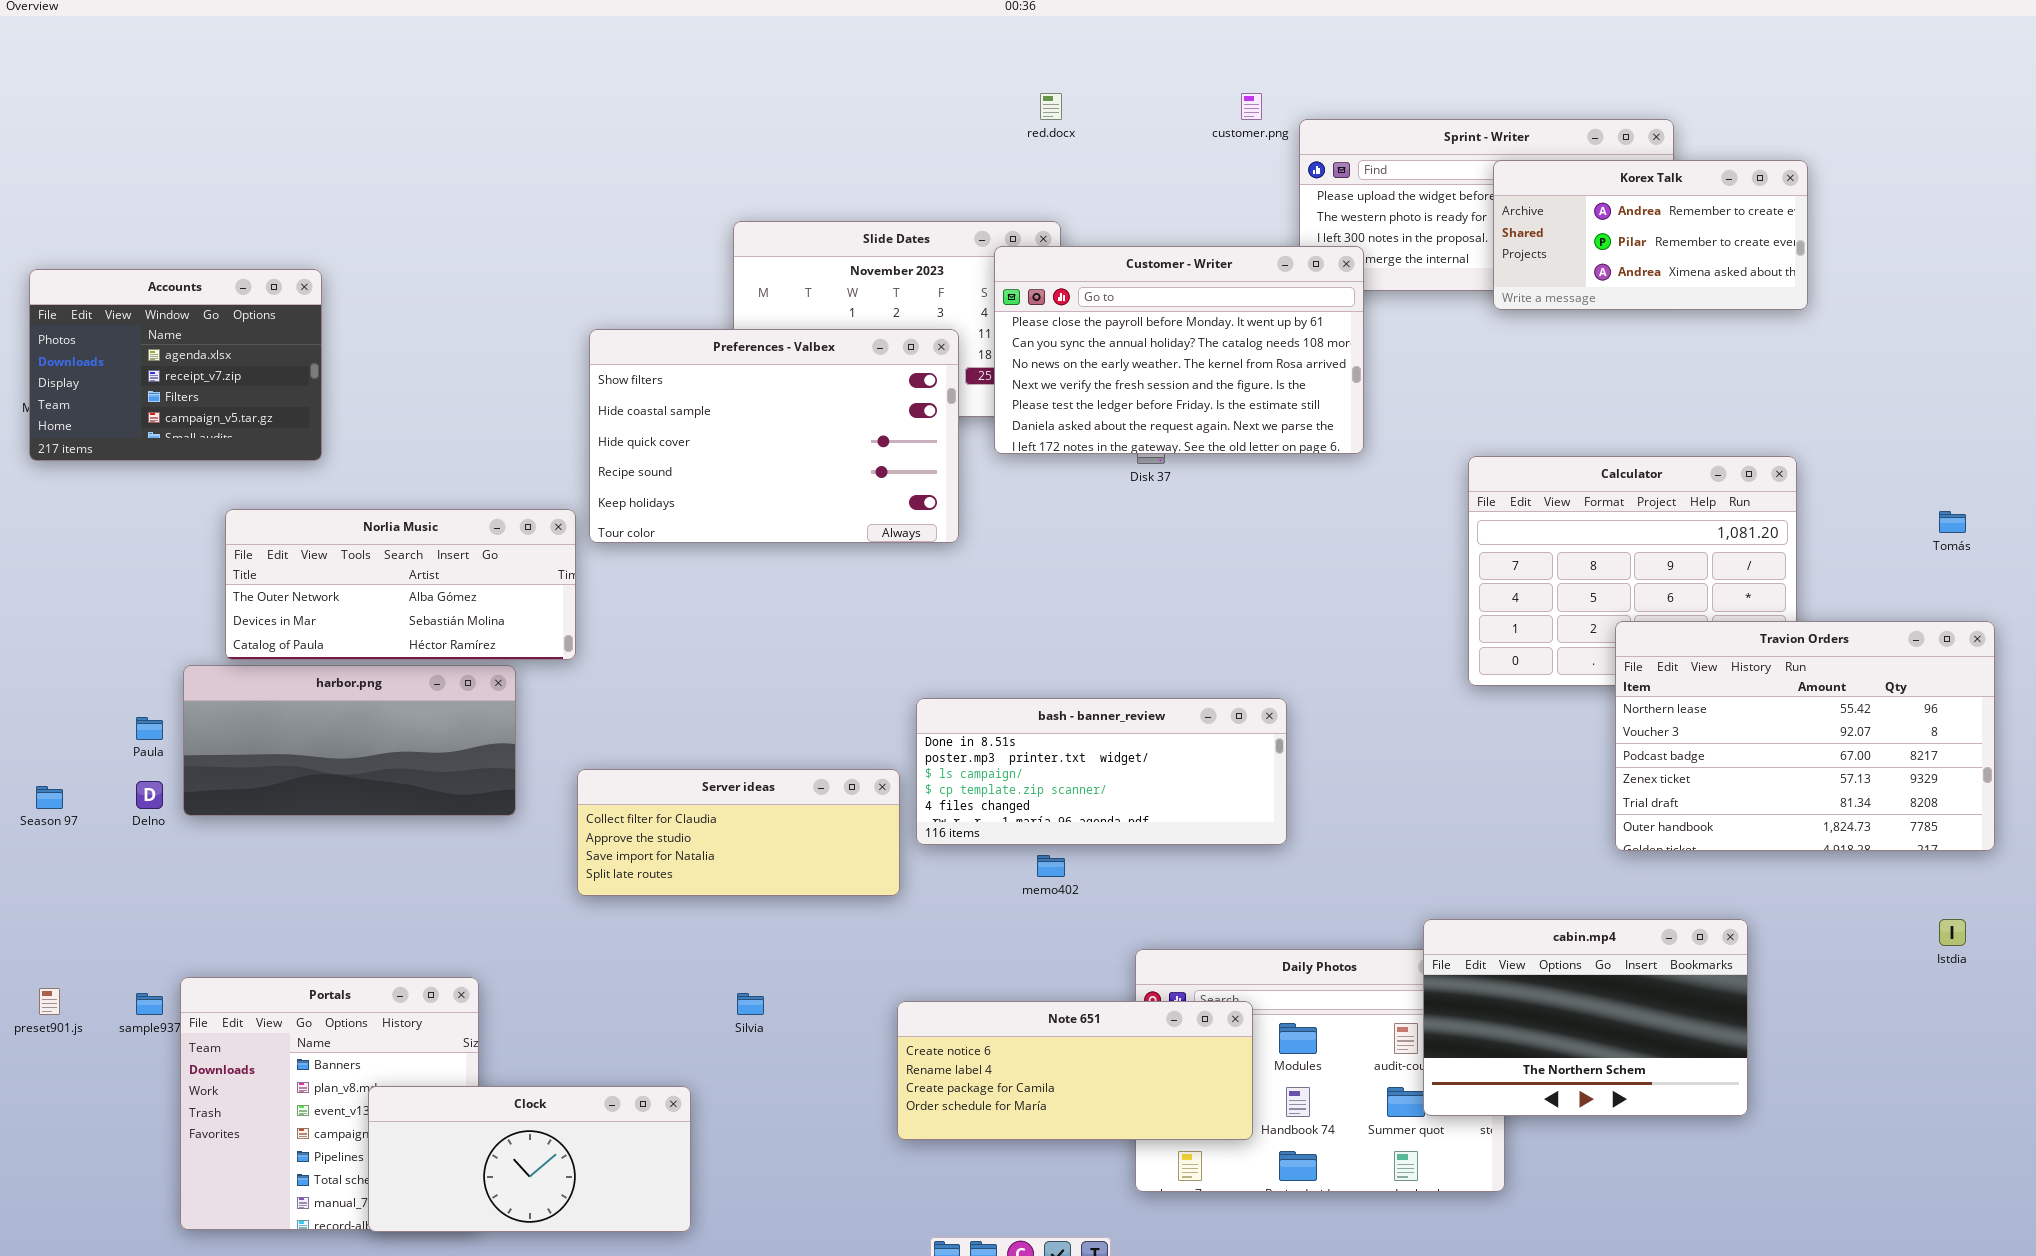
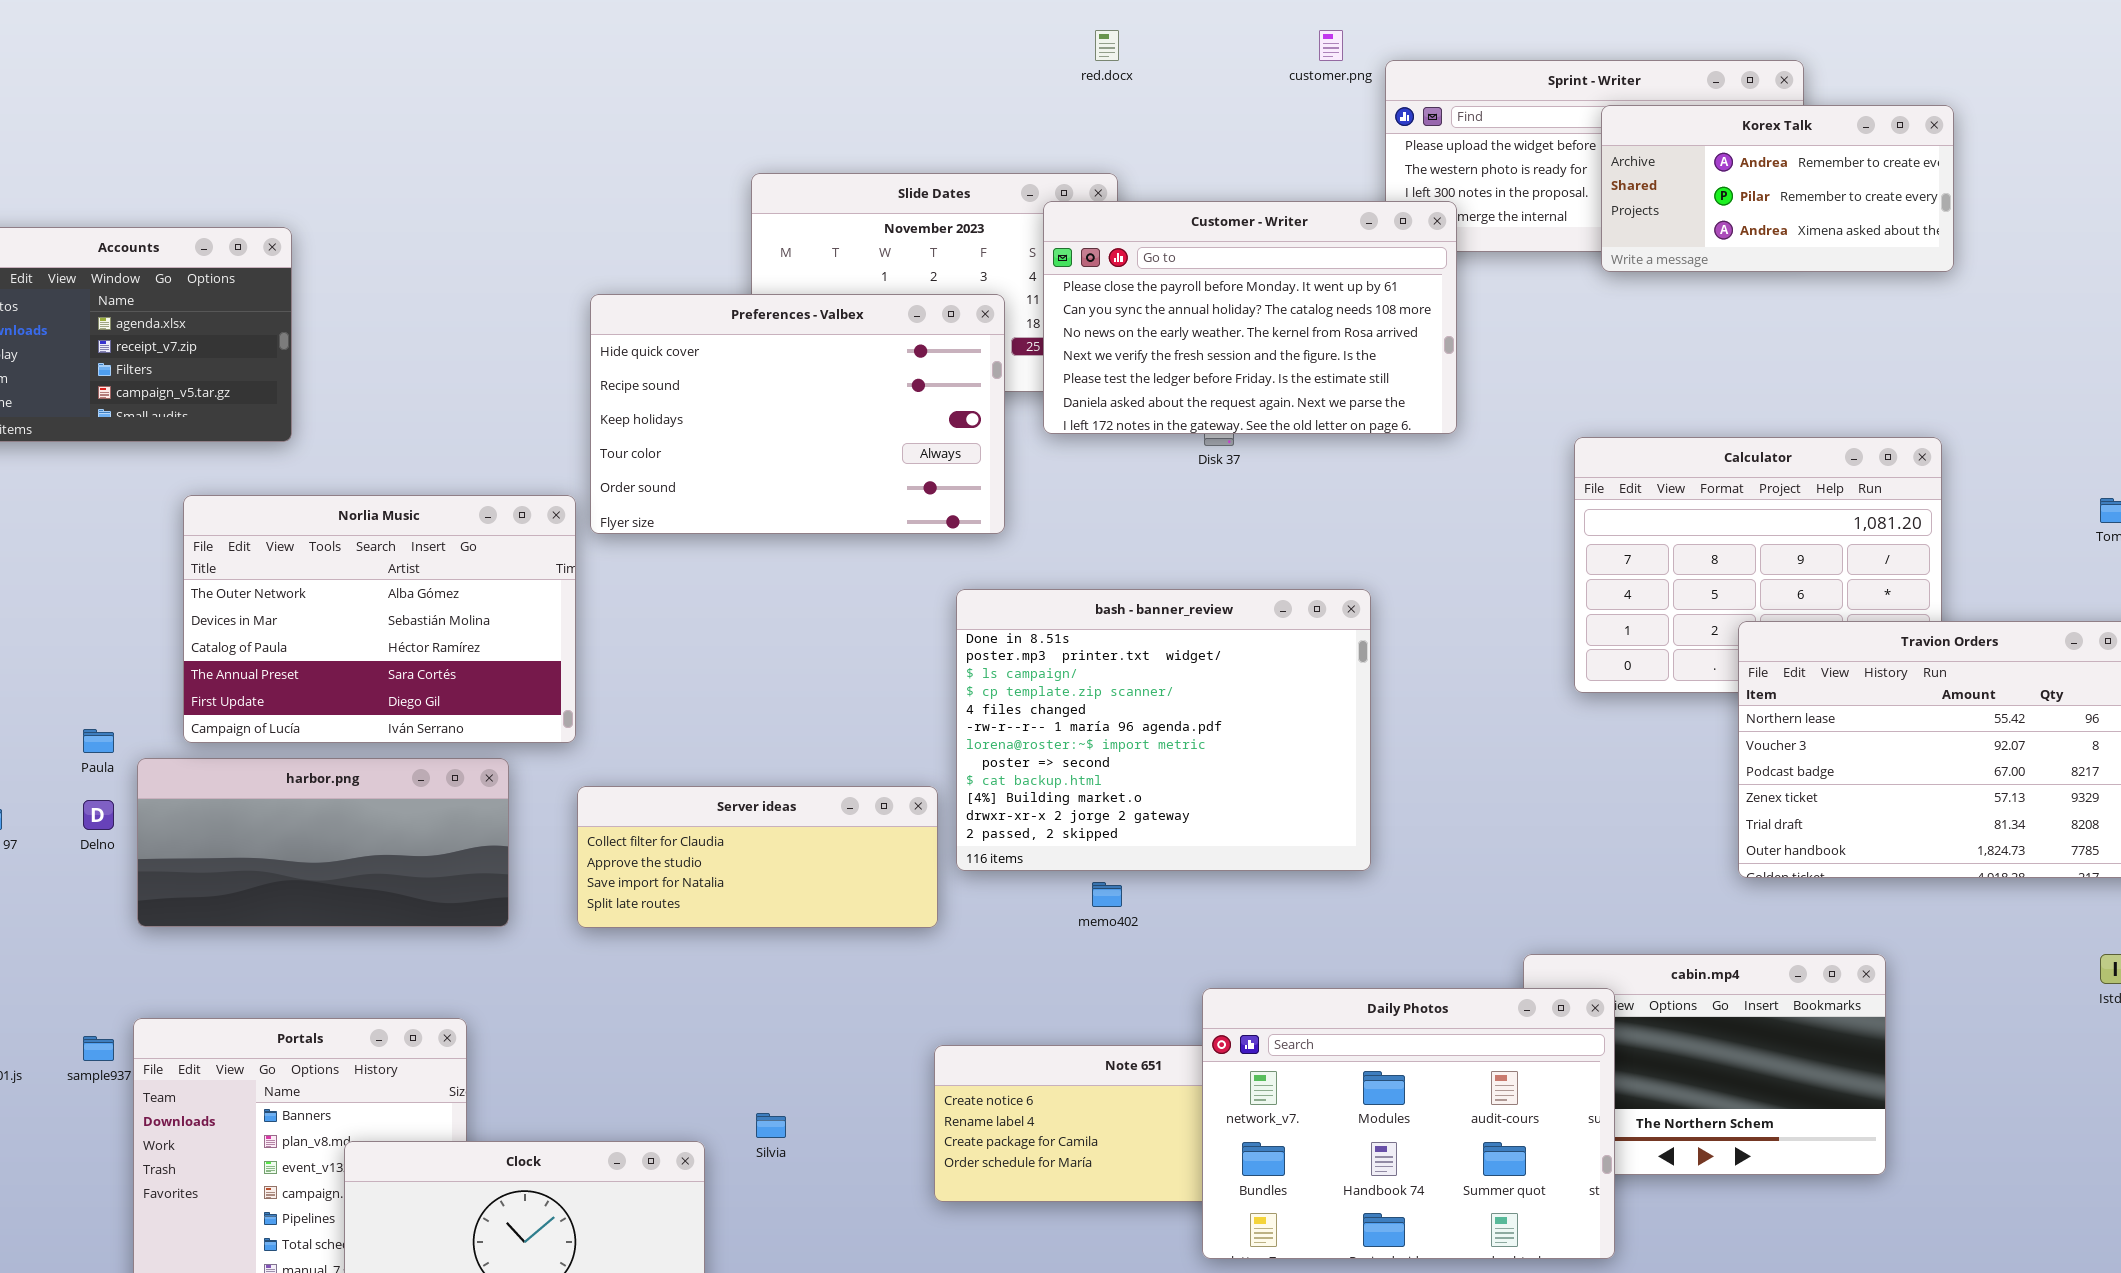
Preferences - Valbex: [589,329,959,543] -> [590,294,1005,534], scrolled down 2 rows
Norlia Music: [225,509,576,660] -> [183,495,576,743], resized
harbor.png: [183,665,516,816] -> [137,758,509,927], moved
bash - banner_review: [916,698,1287,845] -> [956,589,1371,871], resized
Daily Photos: [1135,949,1505,1192] -> [1202,988,1615,1259], raised
Silvia: [737,993,764,1015] -> [756,1113,786,1138], moved

